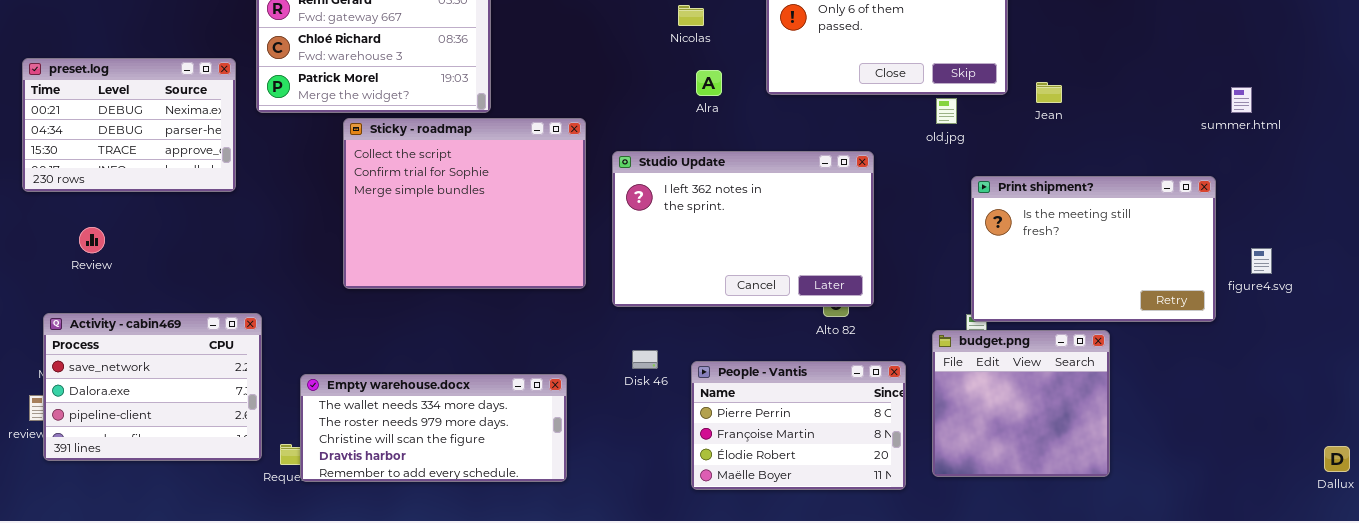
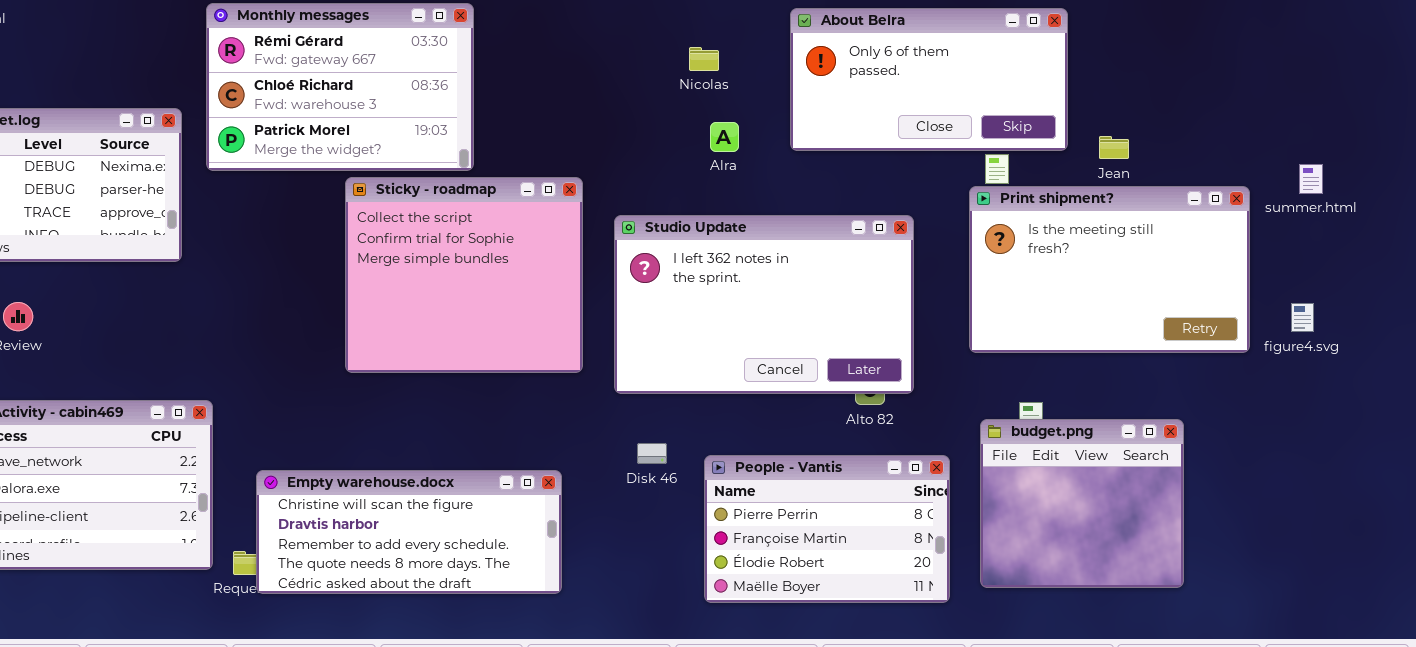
summer.html: [1231,87,1252,113] -> [1299,164,1323,194], moved
Sticky - roadmap: [343,118,586,289] -> [345,177,583,373], resized
Print shipment?: [971,176,1216,322] -> [969,186,1250,353], moved
figure4.svg: [1251,248,1272,274] -> [1291,303,1314,332], moved
Empty warehouse.docx: [300,374,567,482] -> [256,470,562,594], scrolled down 2 rows

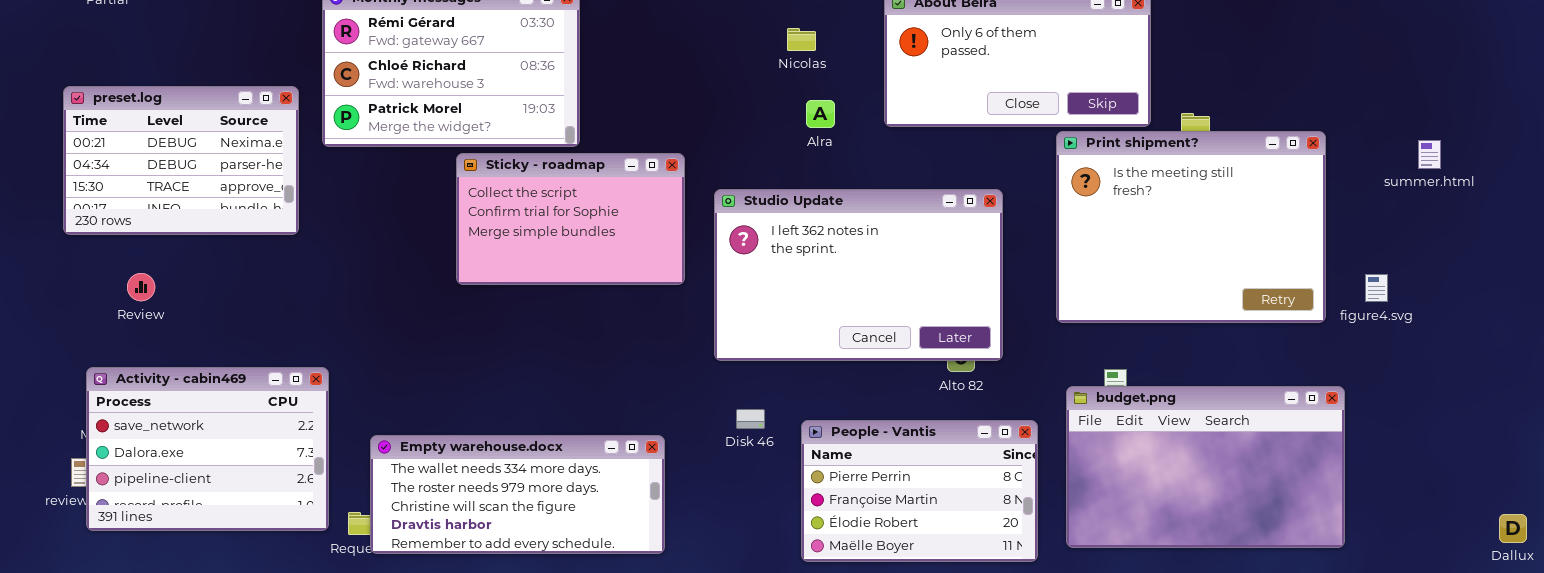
summer.html: [1299,164,1323,194] -> [1418,140,1441,169], moved
Sticky - roadmap: [345,177,583,373] -> [456,153,685,285], resized
Print shipment?: [969,186,1250,353] -> [1056,131,1326,323], resized
budget.png: [980,419,1184,588] -> [1066,386,1345,548], resized
Empty warehouse.docx: [256,470,562,594] -> [370,435,665,554], scrolled up 2 rows

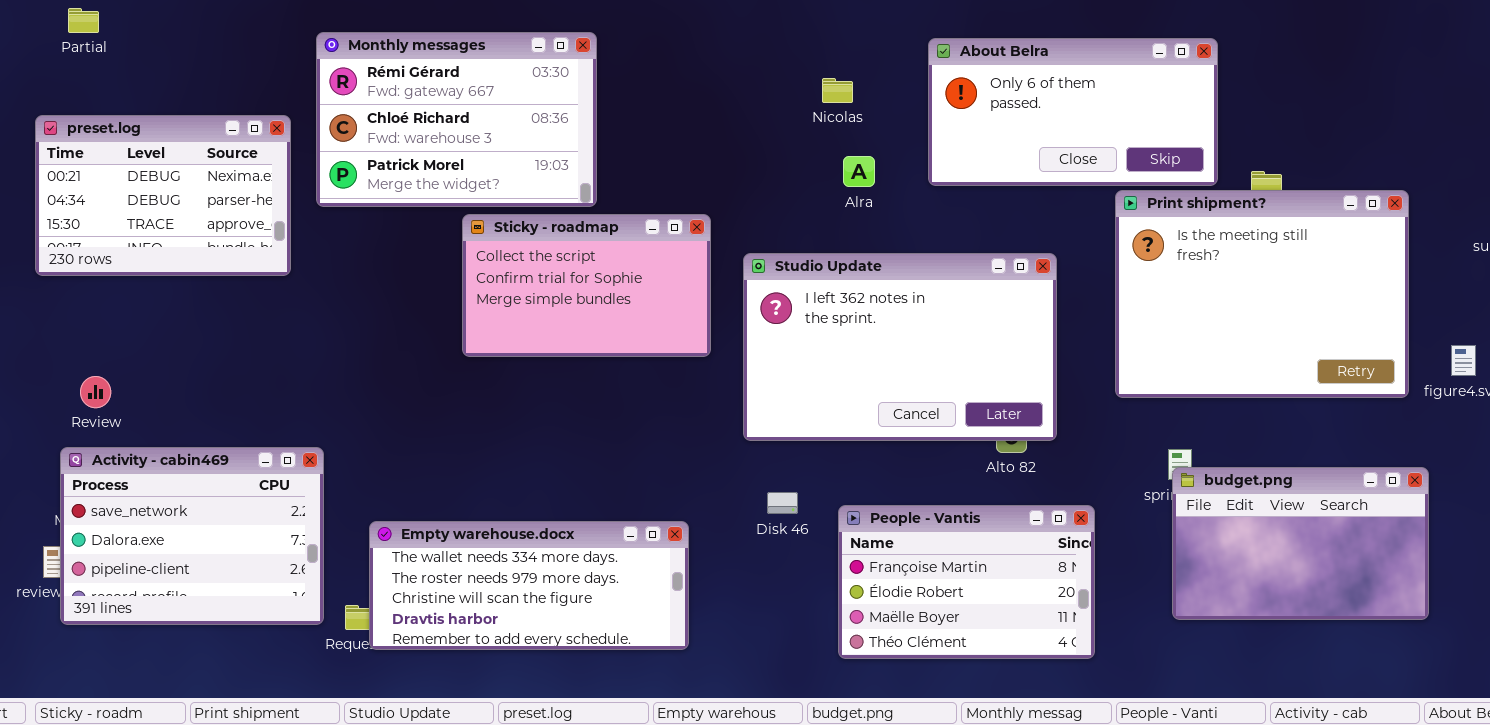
preset.log: [63,86,299,235] -> [35,115,291,276], moved
Review: [127,273,155,301] -> [80,376,111,408], moved
budget.png: [1066,386,1345,548] -> [1172,467,1429,620], resized
People - Vantis: [801,420,1038,562] -> [838,505,1095,659], scrolled down 1 row

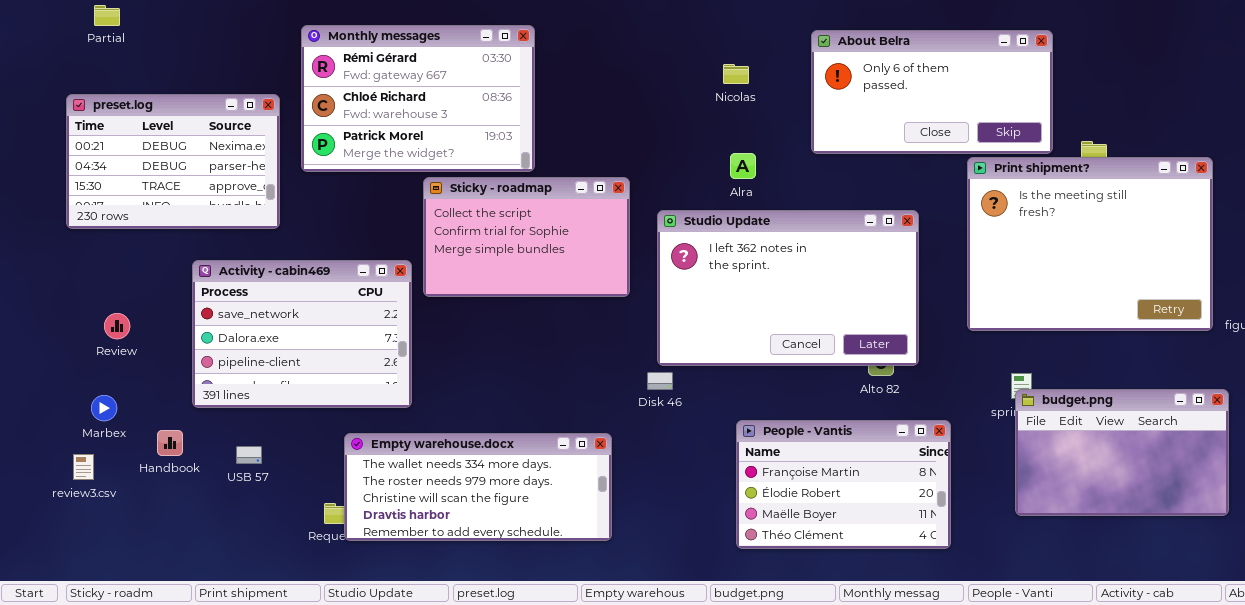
Alra: [843,156,875,187] -> [730,153,756,179], moved
Activity - cabin469: [60,447,324,625] -> [192,260,412,408], moved
Disk 46: [767,492,798,514] -> [647,372,673,390], moved

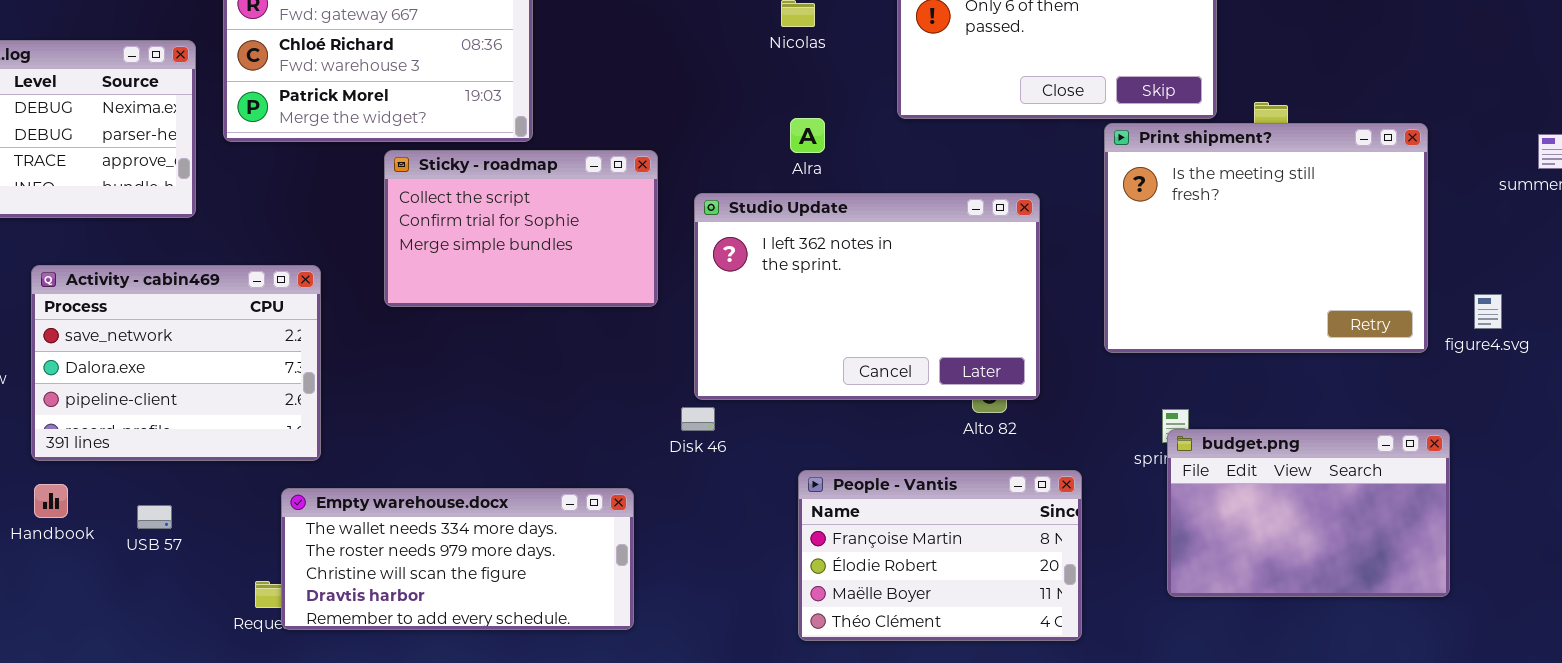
Activity - cabin469: [192,260,412,408] -> [31,265,321,461], moved

